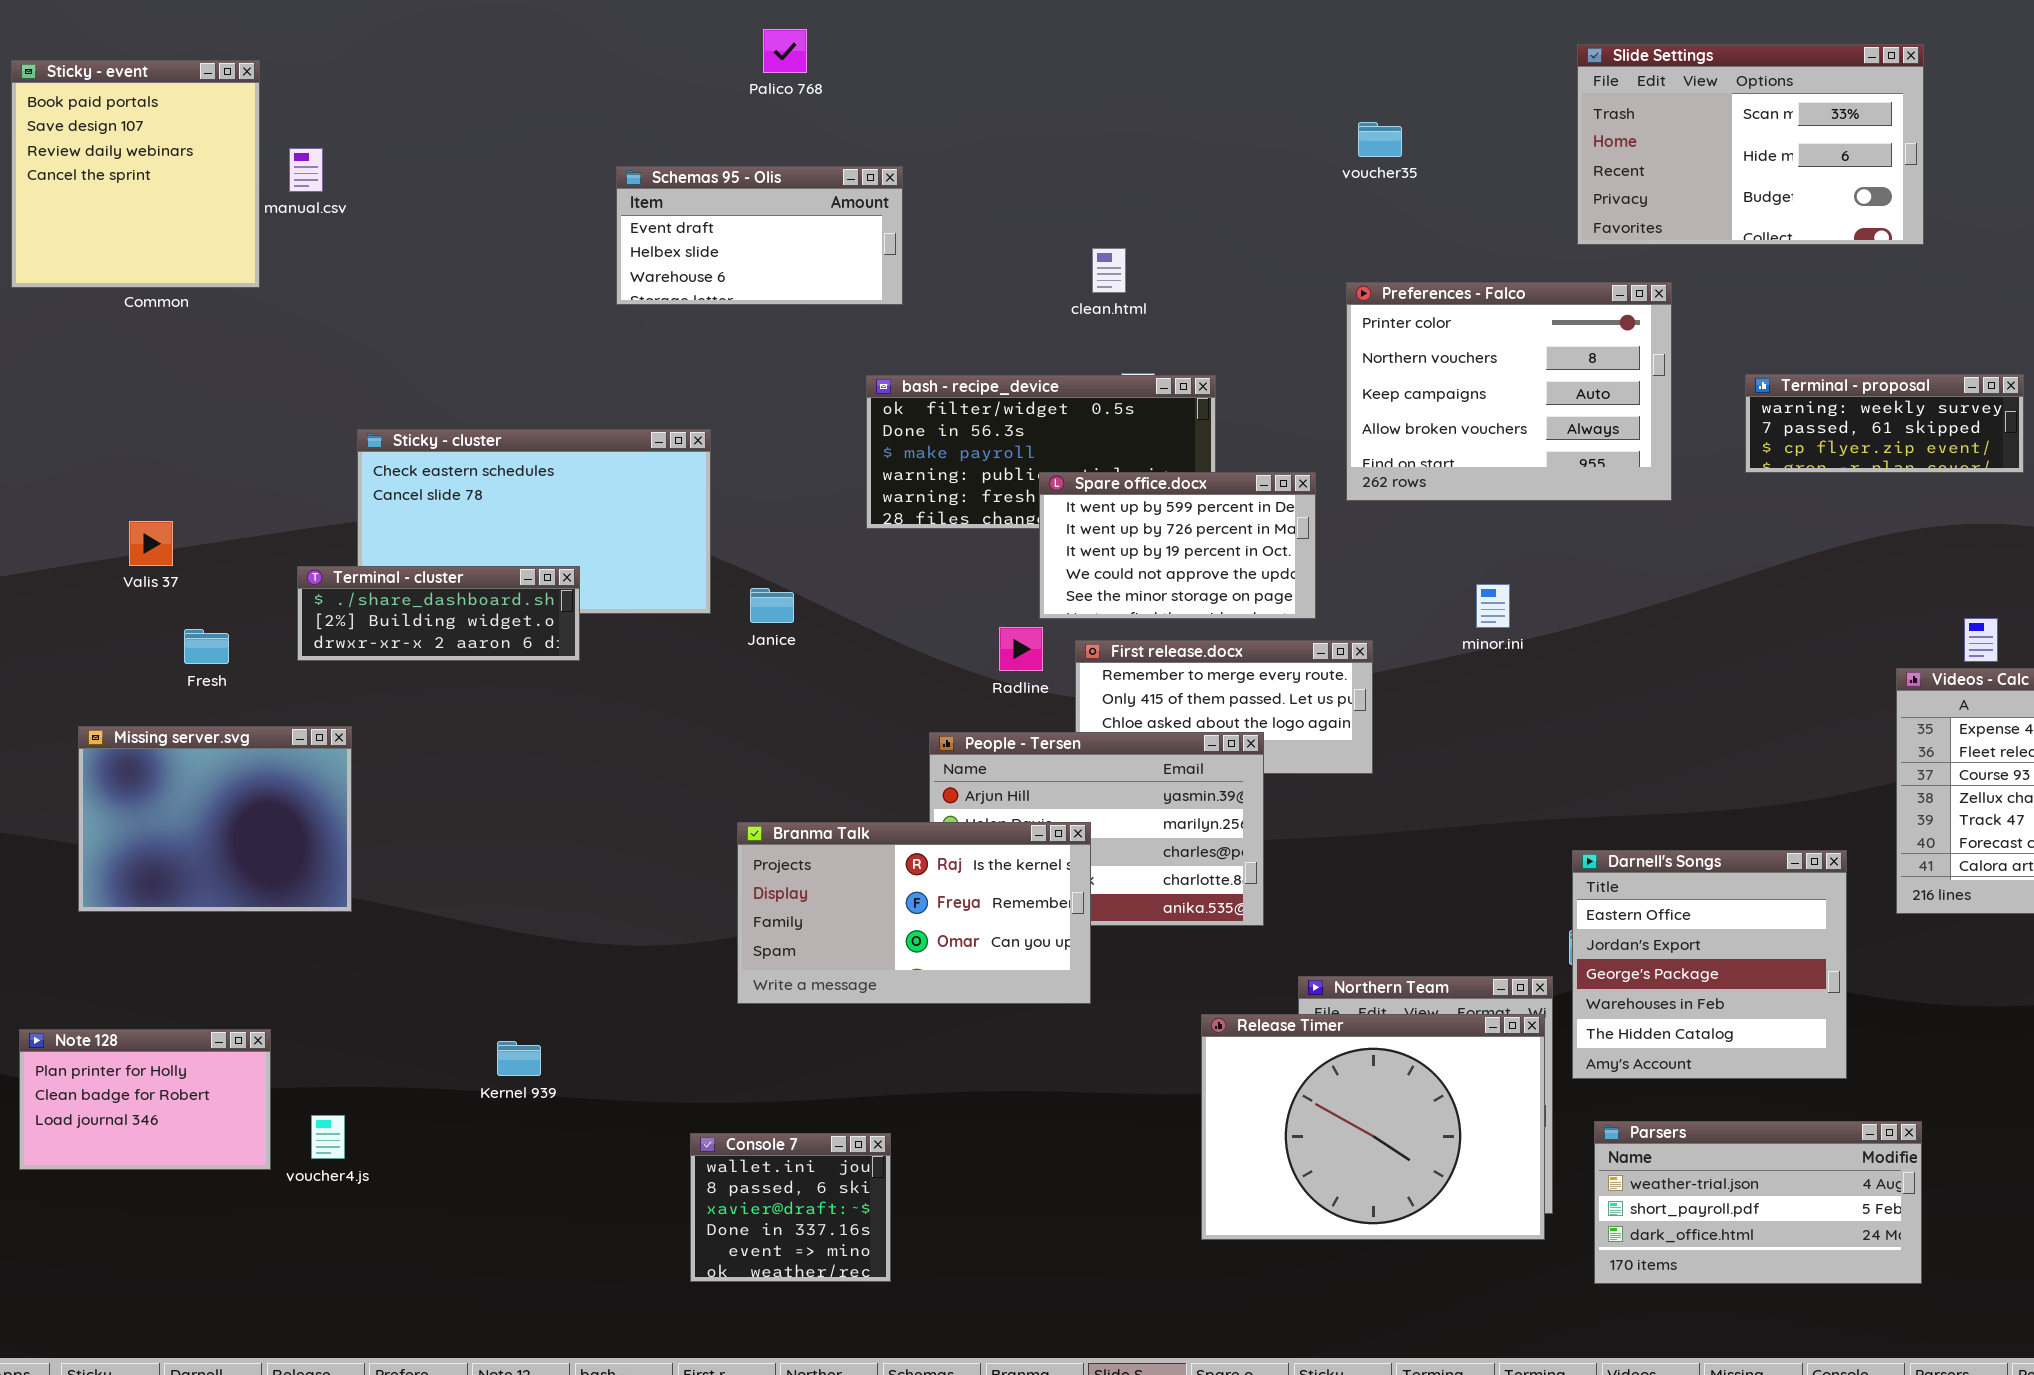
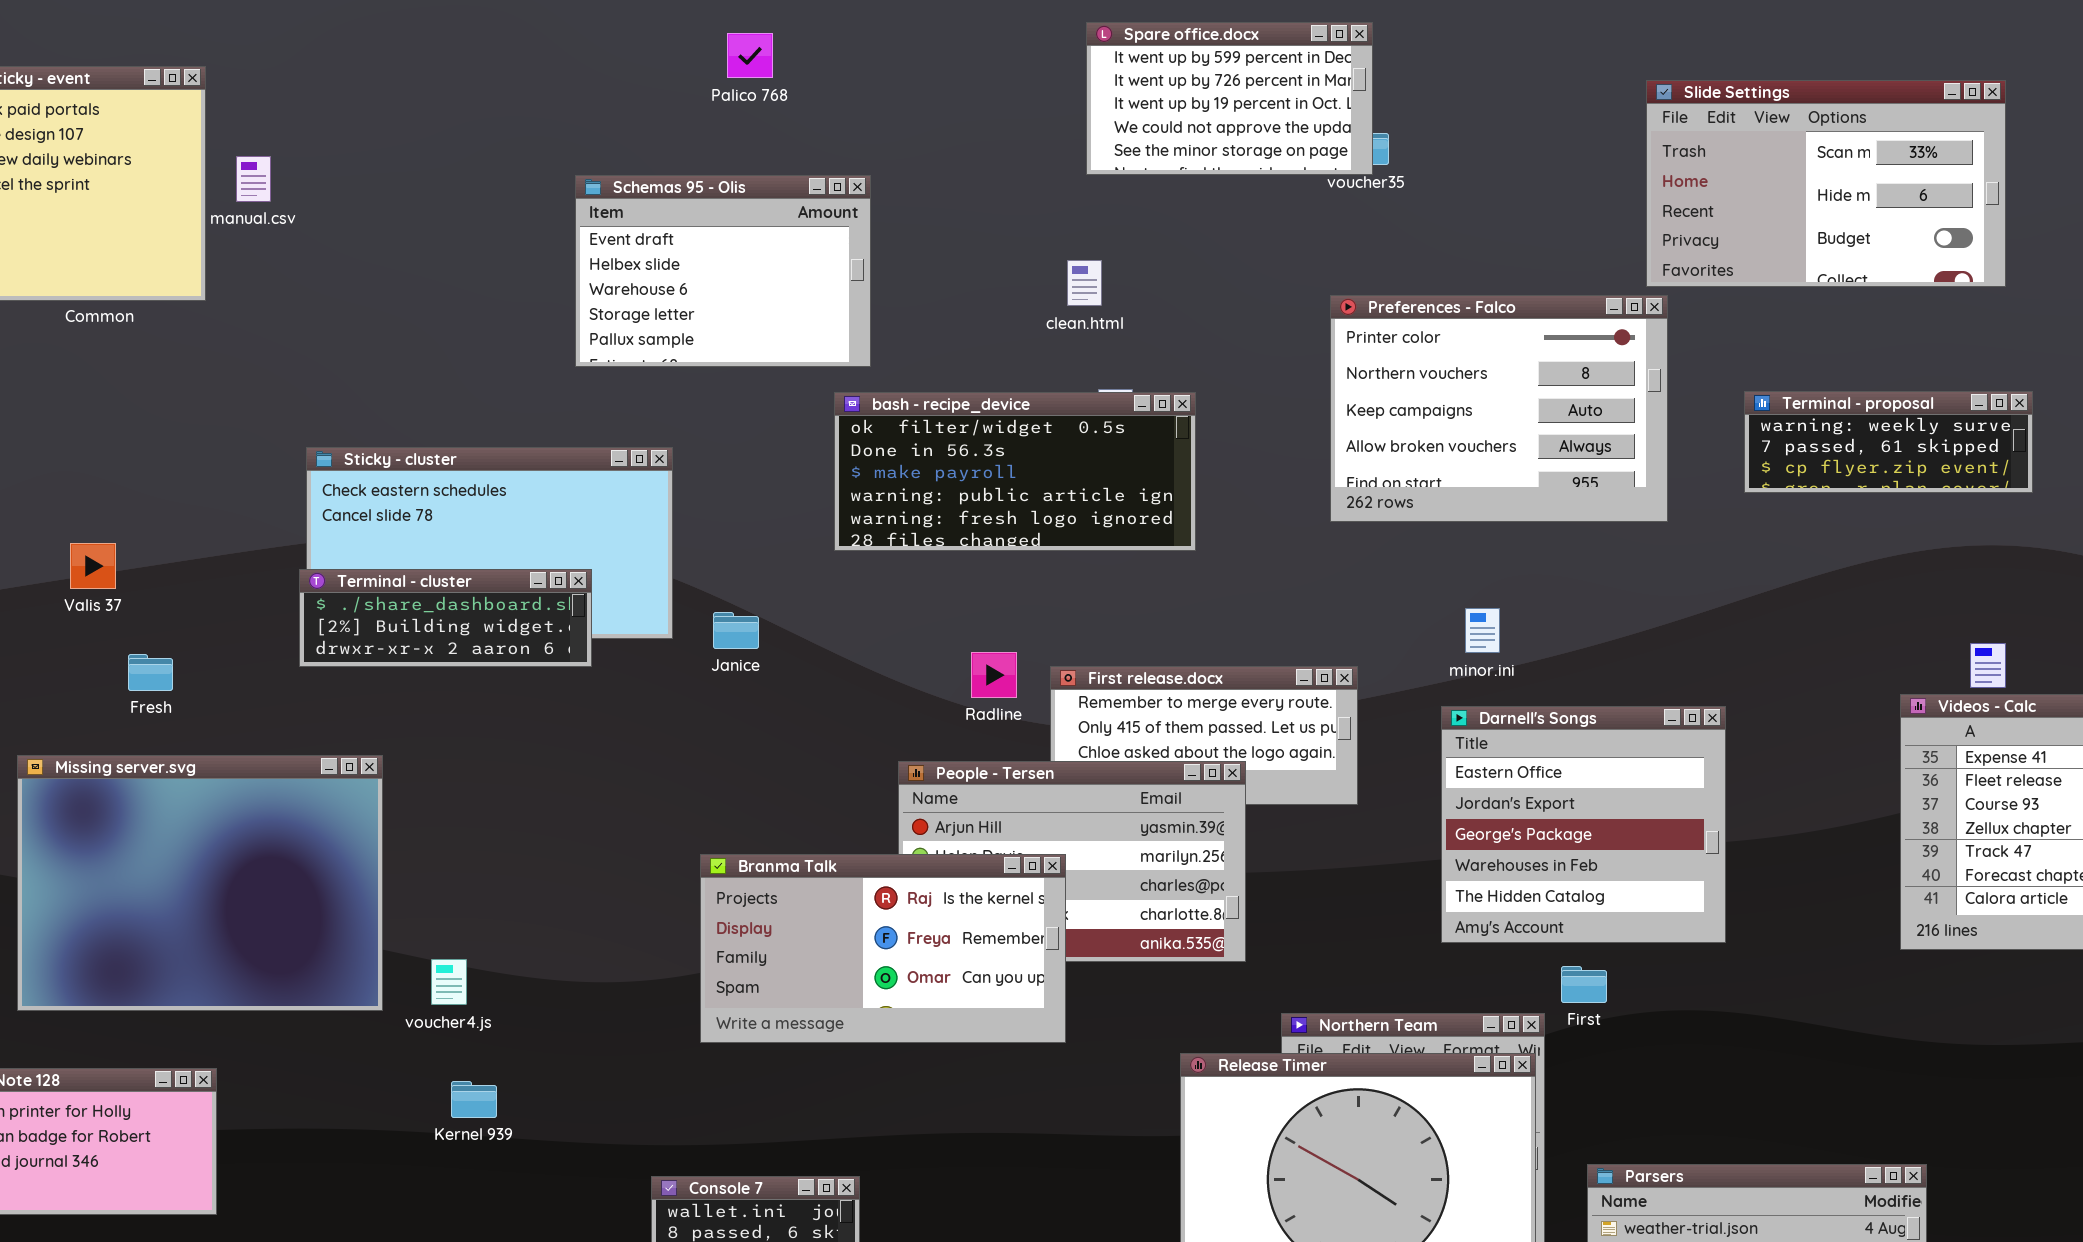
Slide Settings: [1577,44,1924,245] -> [1646,80,2006,287], moved
Schemas 95 - Olis: [616,166,903,305] -> [575,175,871,367], resized
Spare office.docx: [1039,472,1316,619] -> [1086,22,1373,175], moved
Terminal - cluster: [297,566,580,661] -> [299,569,592,667], moved
Missing server.svg: [78,726,352,912] -> [17,755,383,1011], resized
Darnell's Songs: [1572,850,1847,1079] -> [1441,706,1726,943], moved
voucher4.js: [311,1115,345,1159] -> [431,959,467,1005], moved

